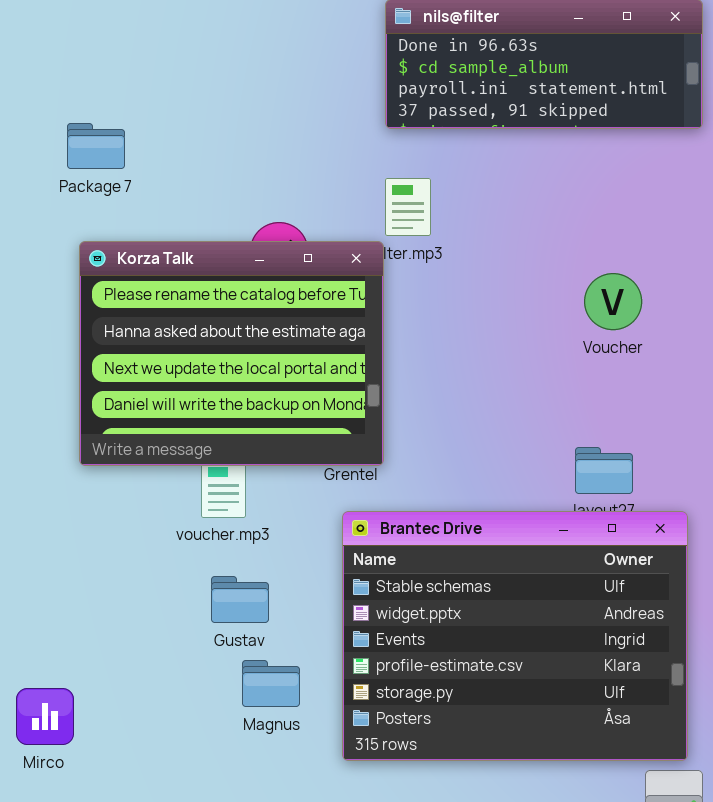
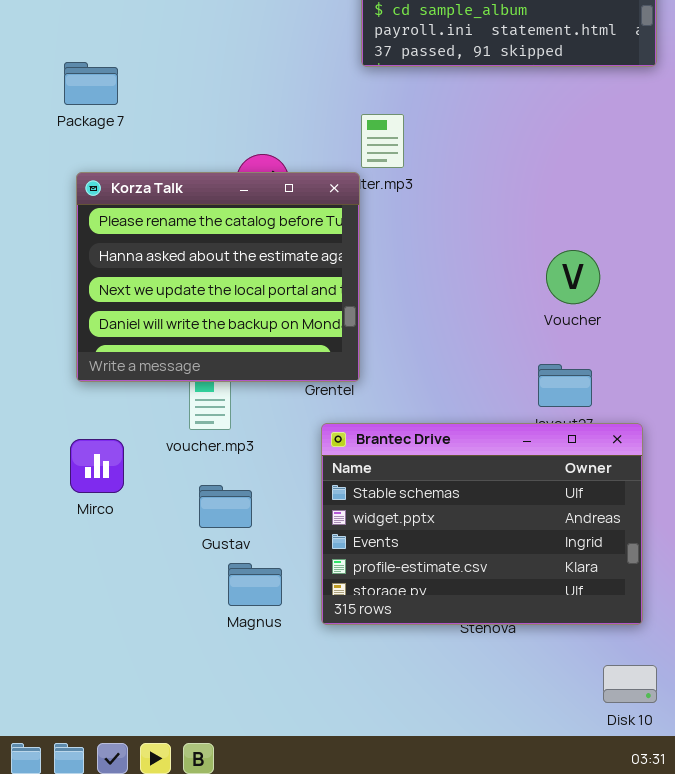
Voucher: [584,273,642,330] -> [546,250,600,304], moved
Brantec Drive: [342,511,688,761] -> [321,423,643,625], resized
Mirco: [16,688,74,745] -> [70,439,124,493], moved

